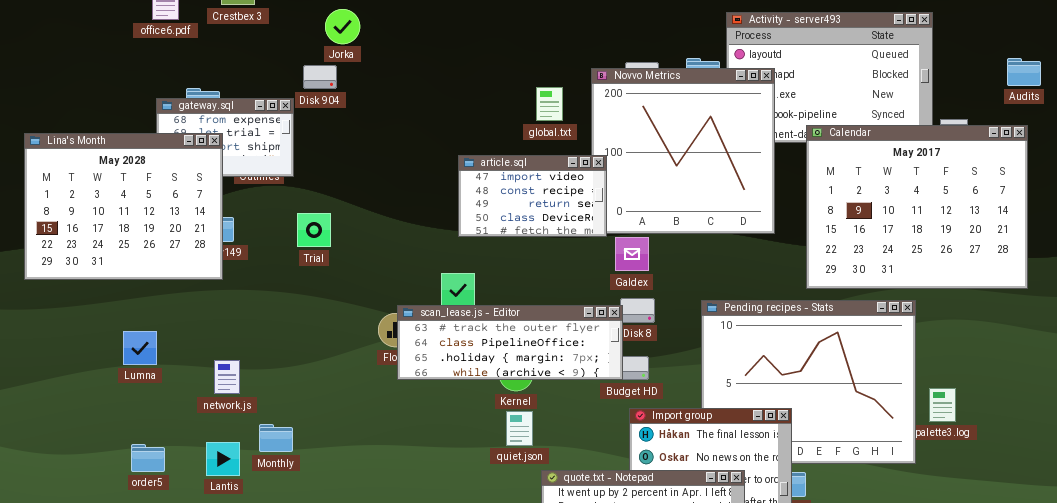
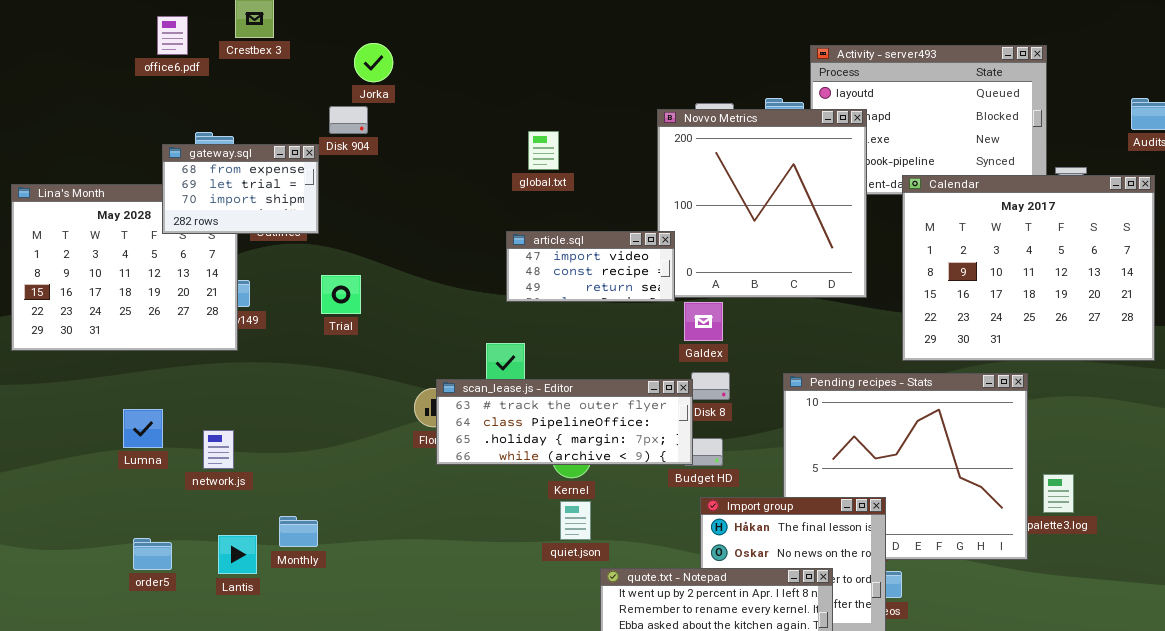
global.txt: [536,87,563,121] -> [528,131,559,170], moved
gateway.sql: [156,98,294,177] -> [162,144,319,234], raised
article.sql: [458,155,607,237] -> [506,231,675,302], resized
network.js: [214,360,240,394] -> [203,430,234,469], moved

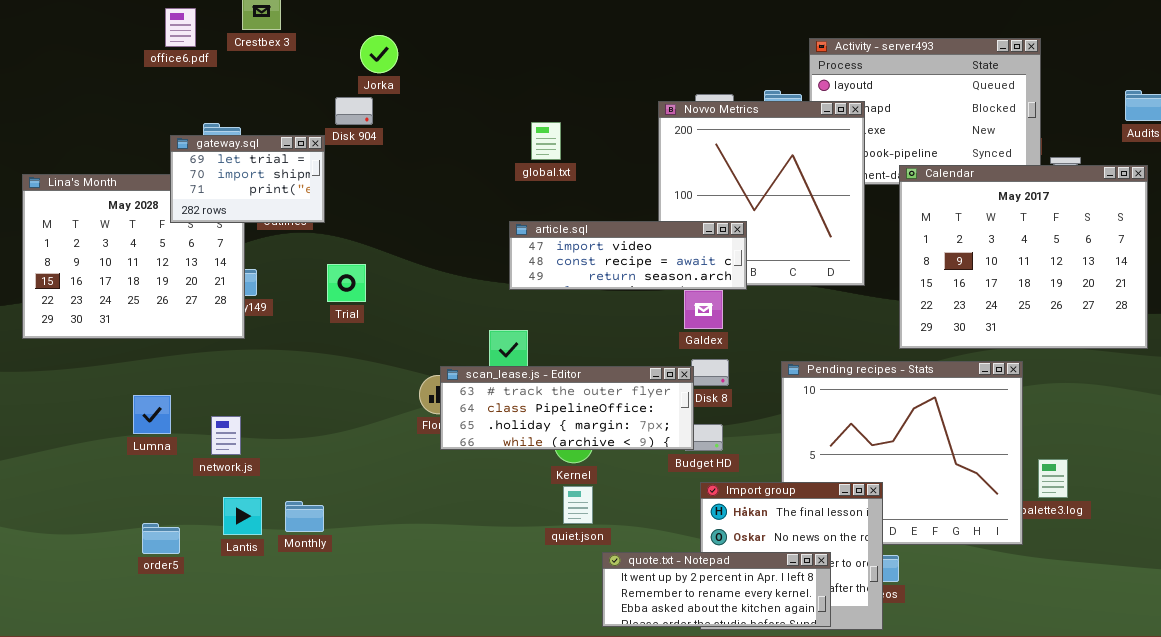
gateway.sql: [162,144,319,234] -> [170,135,325,223], scrolled down 1 row
article.sql: [506,231,675,302] -> [509,221,747,290], resized
Lantis: [218,535,257,574] -> [223,497,262,535], moved

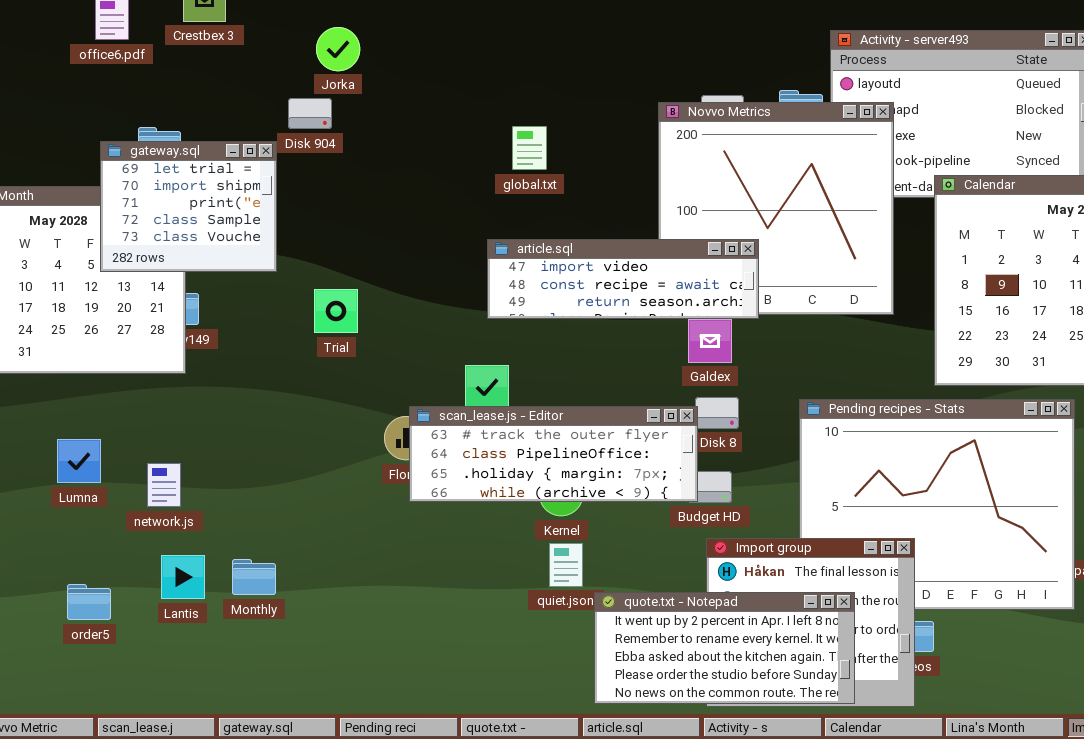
gateway.sql: [170,135,325,223] -> [100,141,277,272], resized
Trial: [327,264,366,302] -> [314,289,358,333], moved
quote.txt - Notepad: [602,552,831,627] -> [594,592,855,704], resized

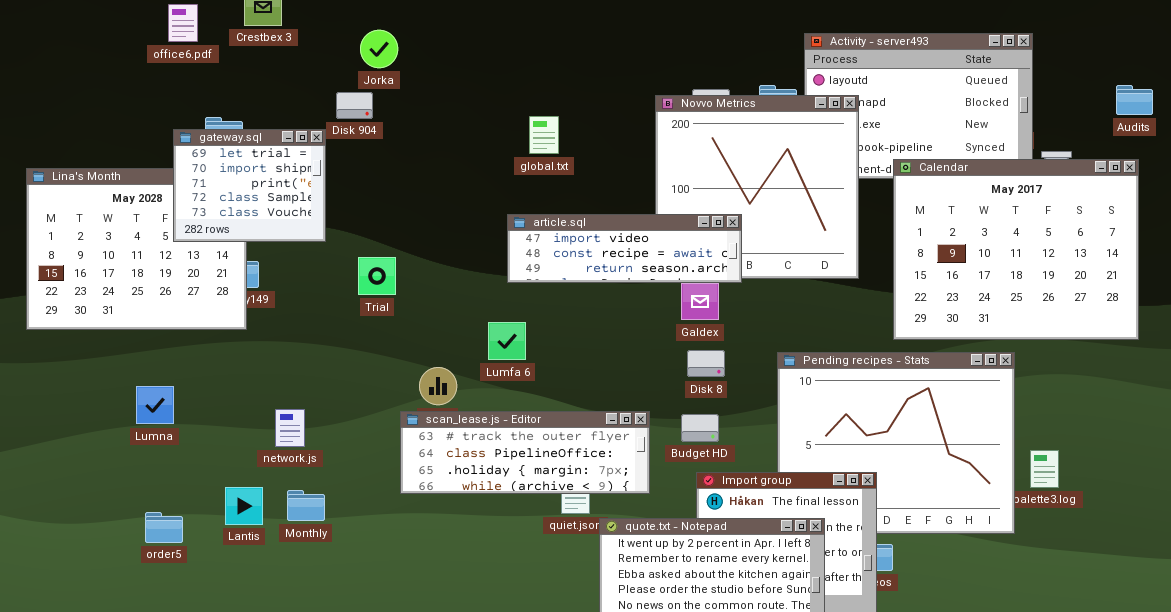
scan_lease.js - Editor: [409,406,698,502] -> [400,411,650,494], moved
network.js: [147,463,181,507] -> [275,409,305,447], moved

